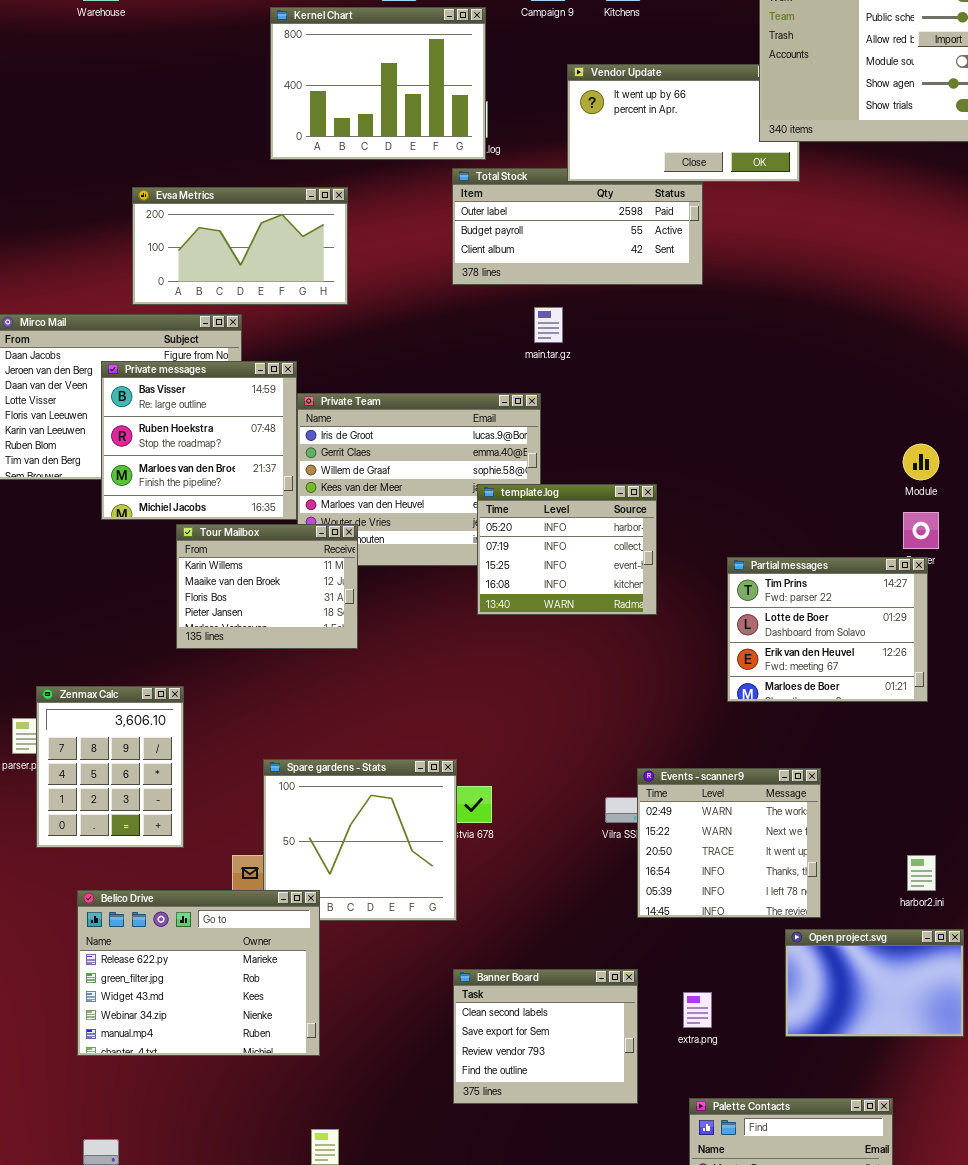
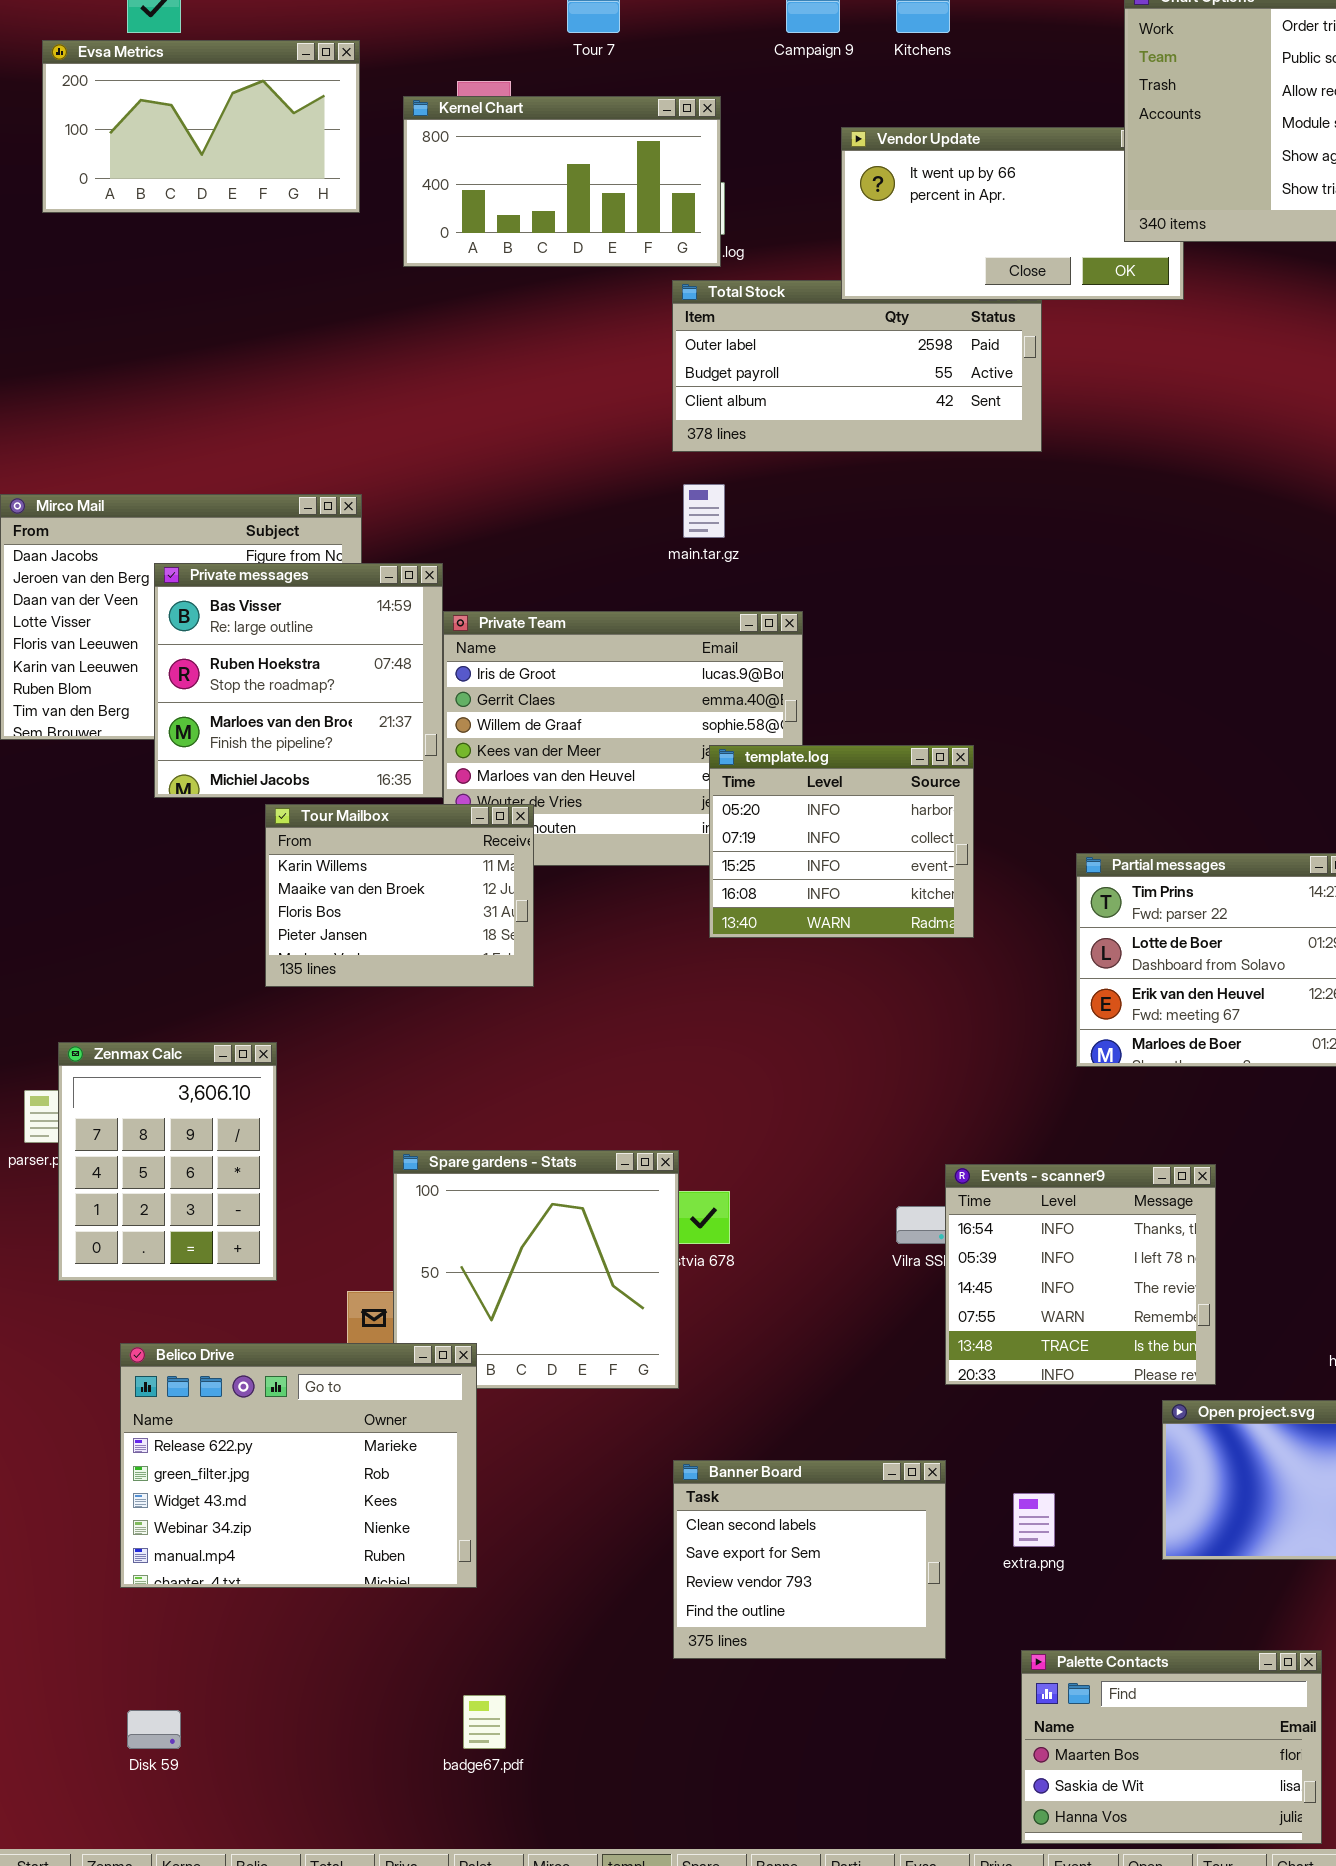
Kernel Chart: [270,7,486,160] -> [403,96,721,267], resized
Evsa Metrics: [132,187,348,305] -> [42,40,360,213], moved
main.tar.gz: [534,307,563,343] -> [683,484,725,538], moved
Events - scanner9: [637,768,821,918] -> [945,1164,1216,1385], scrolled down 3 rows

